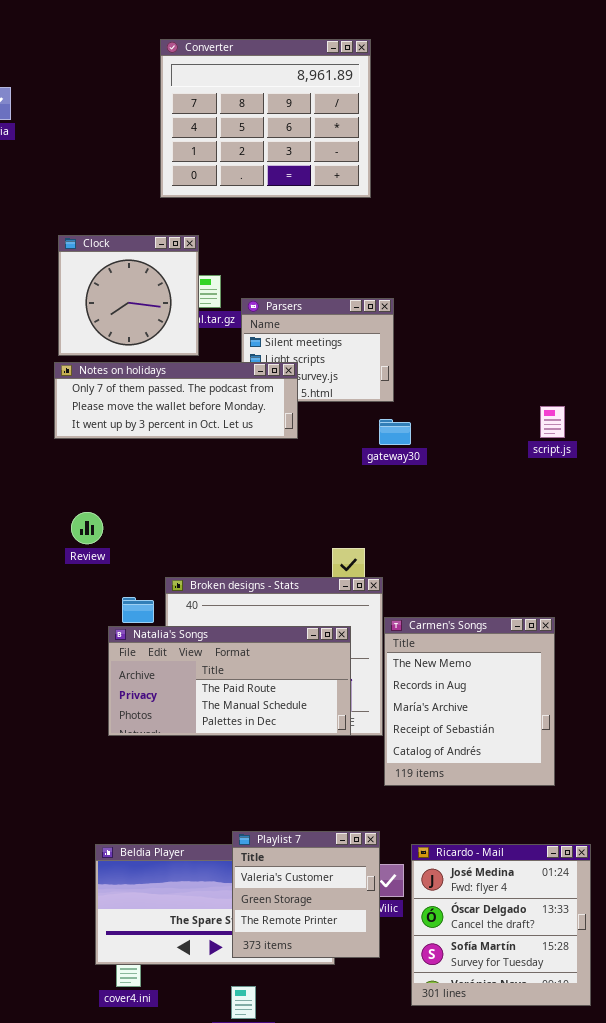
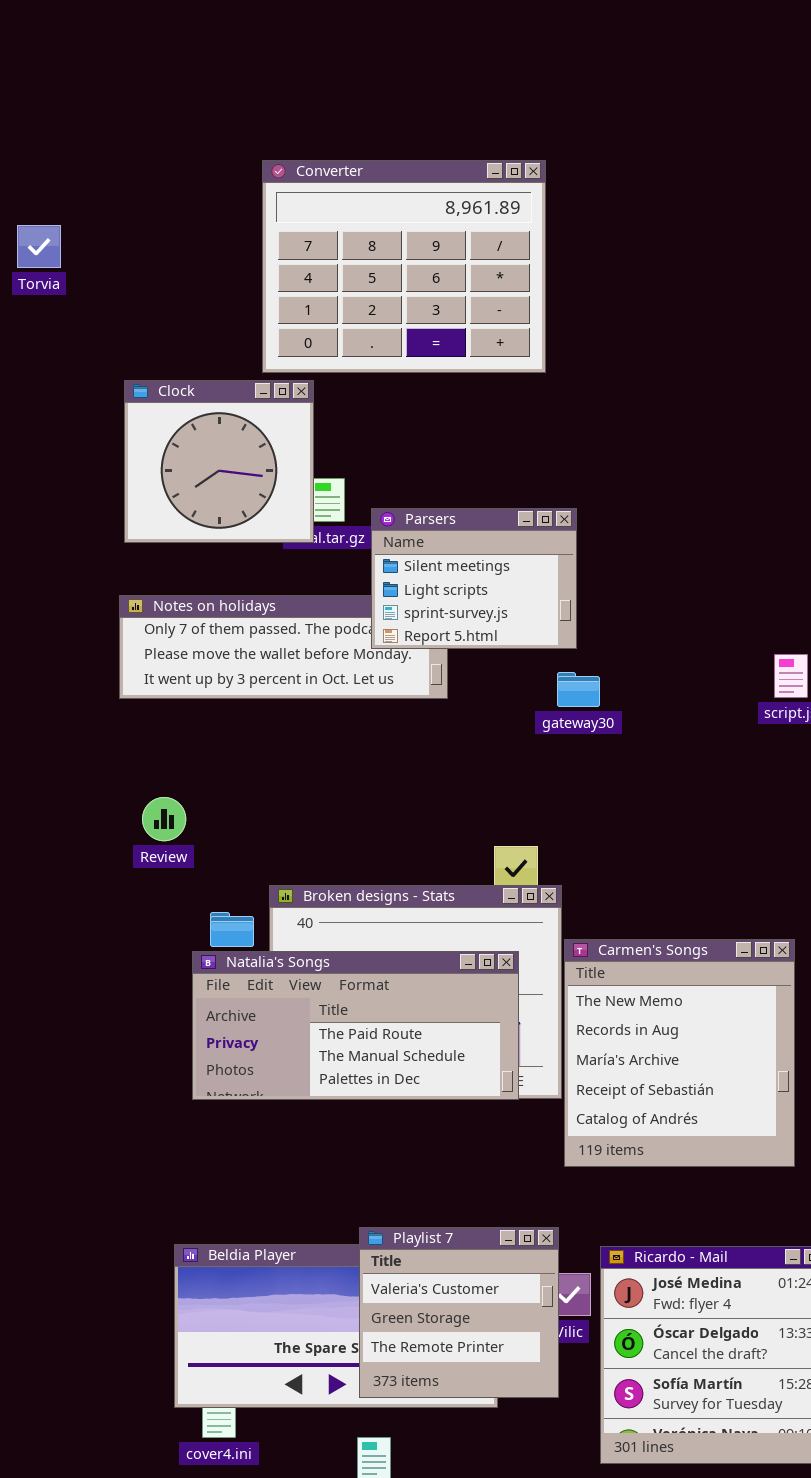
Clock: [58,235,199,356] -> [124,380,314,543], moved
Parsers: [241,298,394,402] -> [371,508,577,649], raised

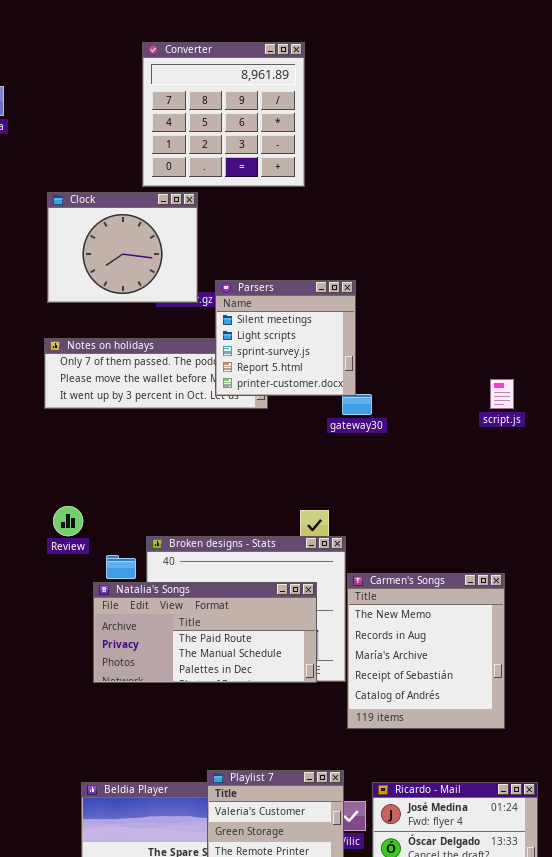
Converter: [262,160,546,373] -> [142,42,305,187], resized
Clock: [124,380,314,543] -> [47,192,198,303], resized
Parsers: [371,508,577,649] -> [215,280,356,396], resized
Review: [142,797,186,841] -> [53,506,83,536], moved

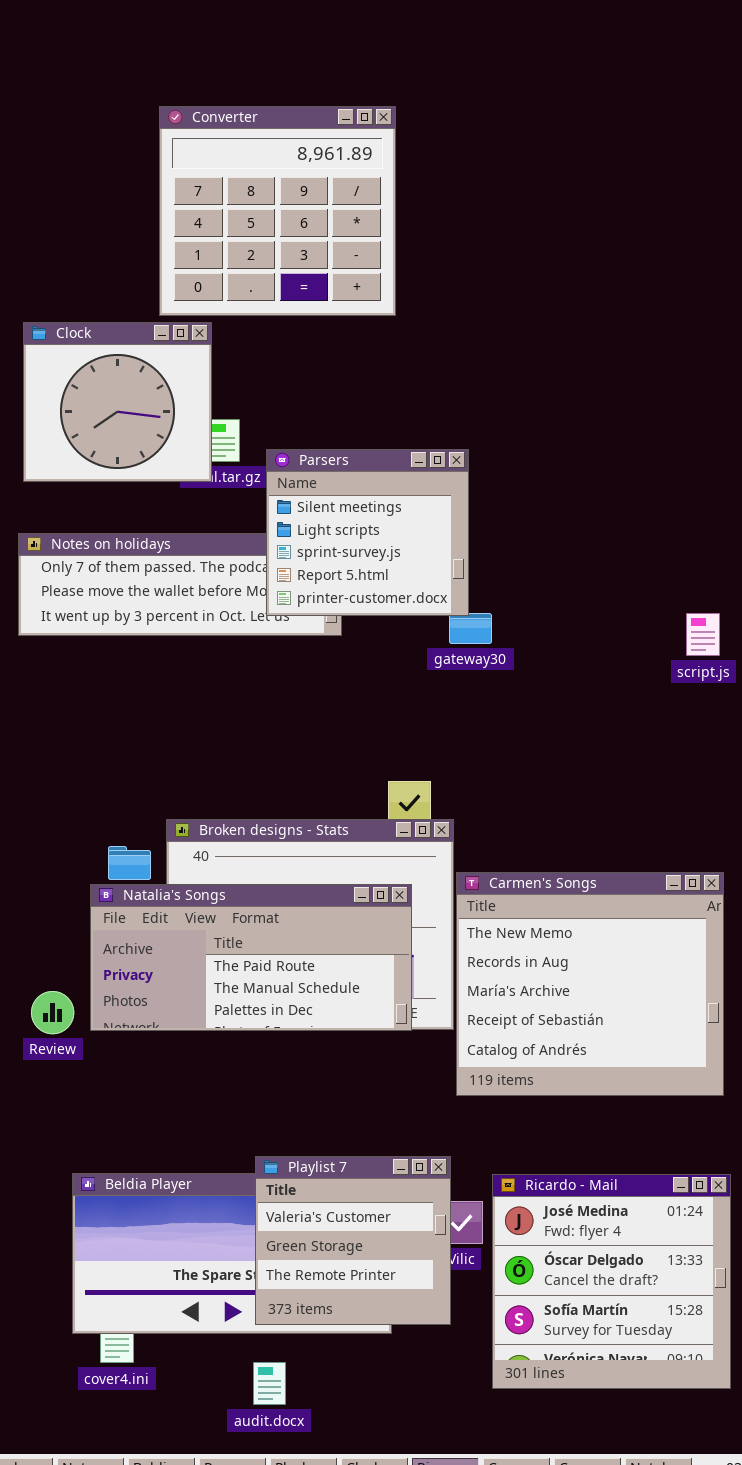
Clock: [47,192,198,303] -> [23,322,212,482], resized
script.js: [490,379,514,409] -> [686,613,720,656], moved
Review: [53,506,83,536] -> [31,991,74,1034], moved
Carmen's Songs: [347,573,505,729] -> [456,872,724,1096], resized

